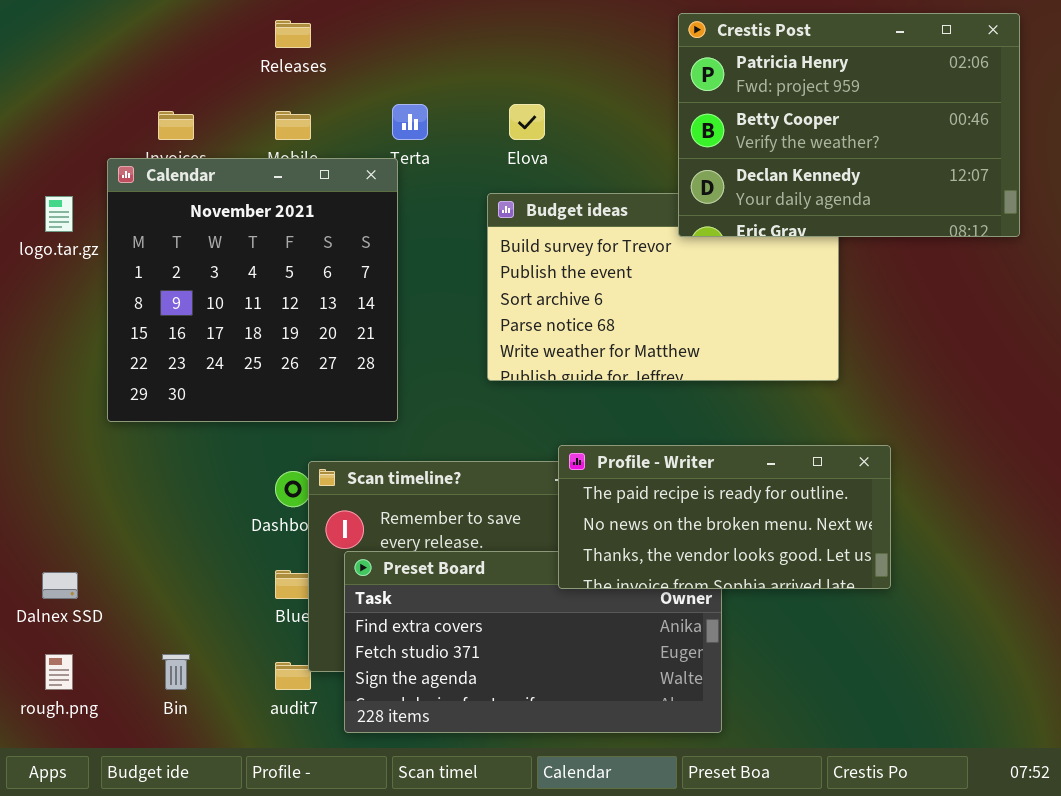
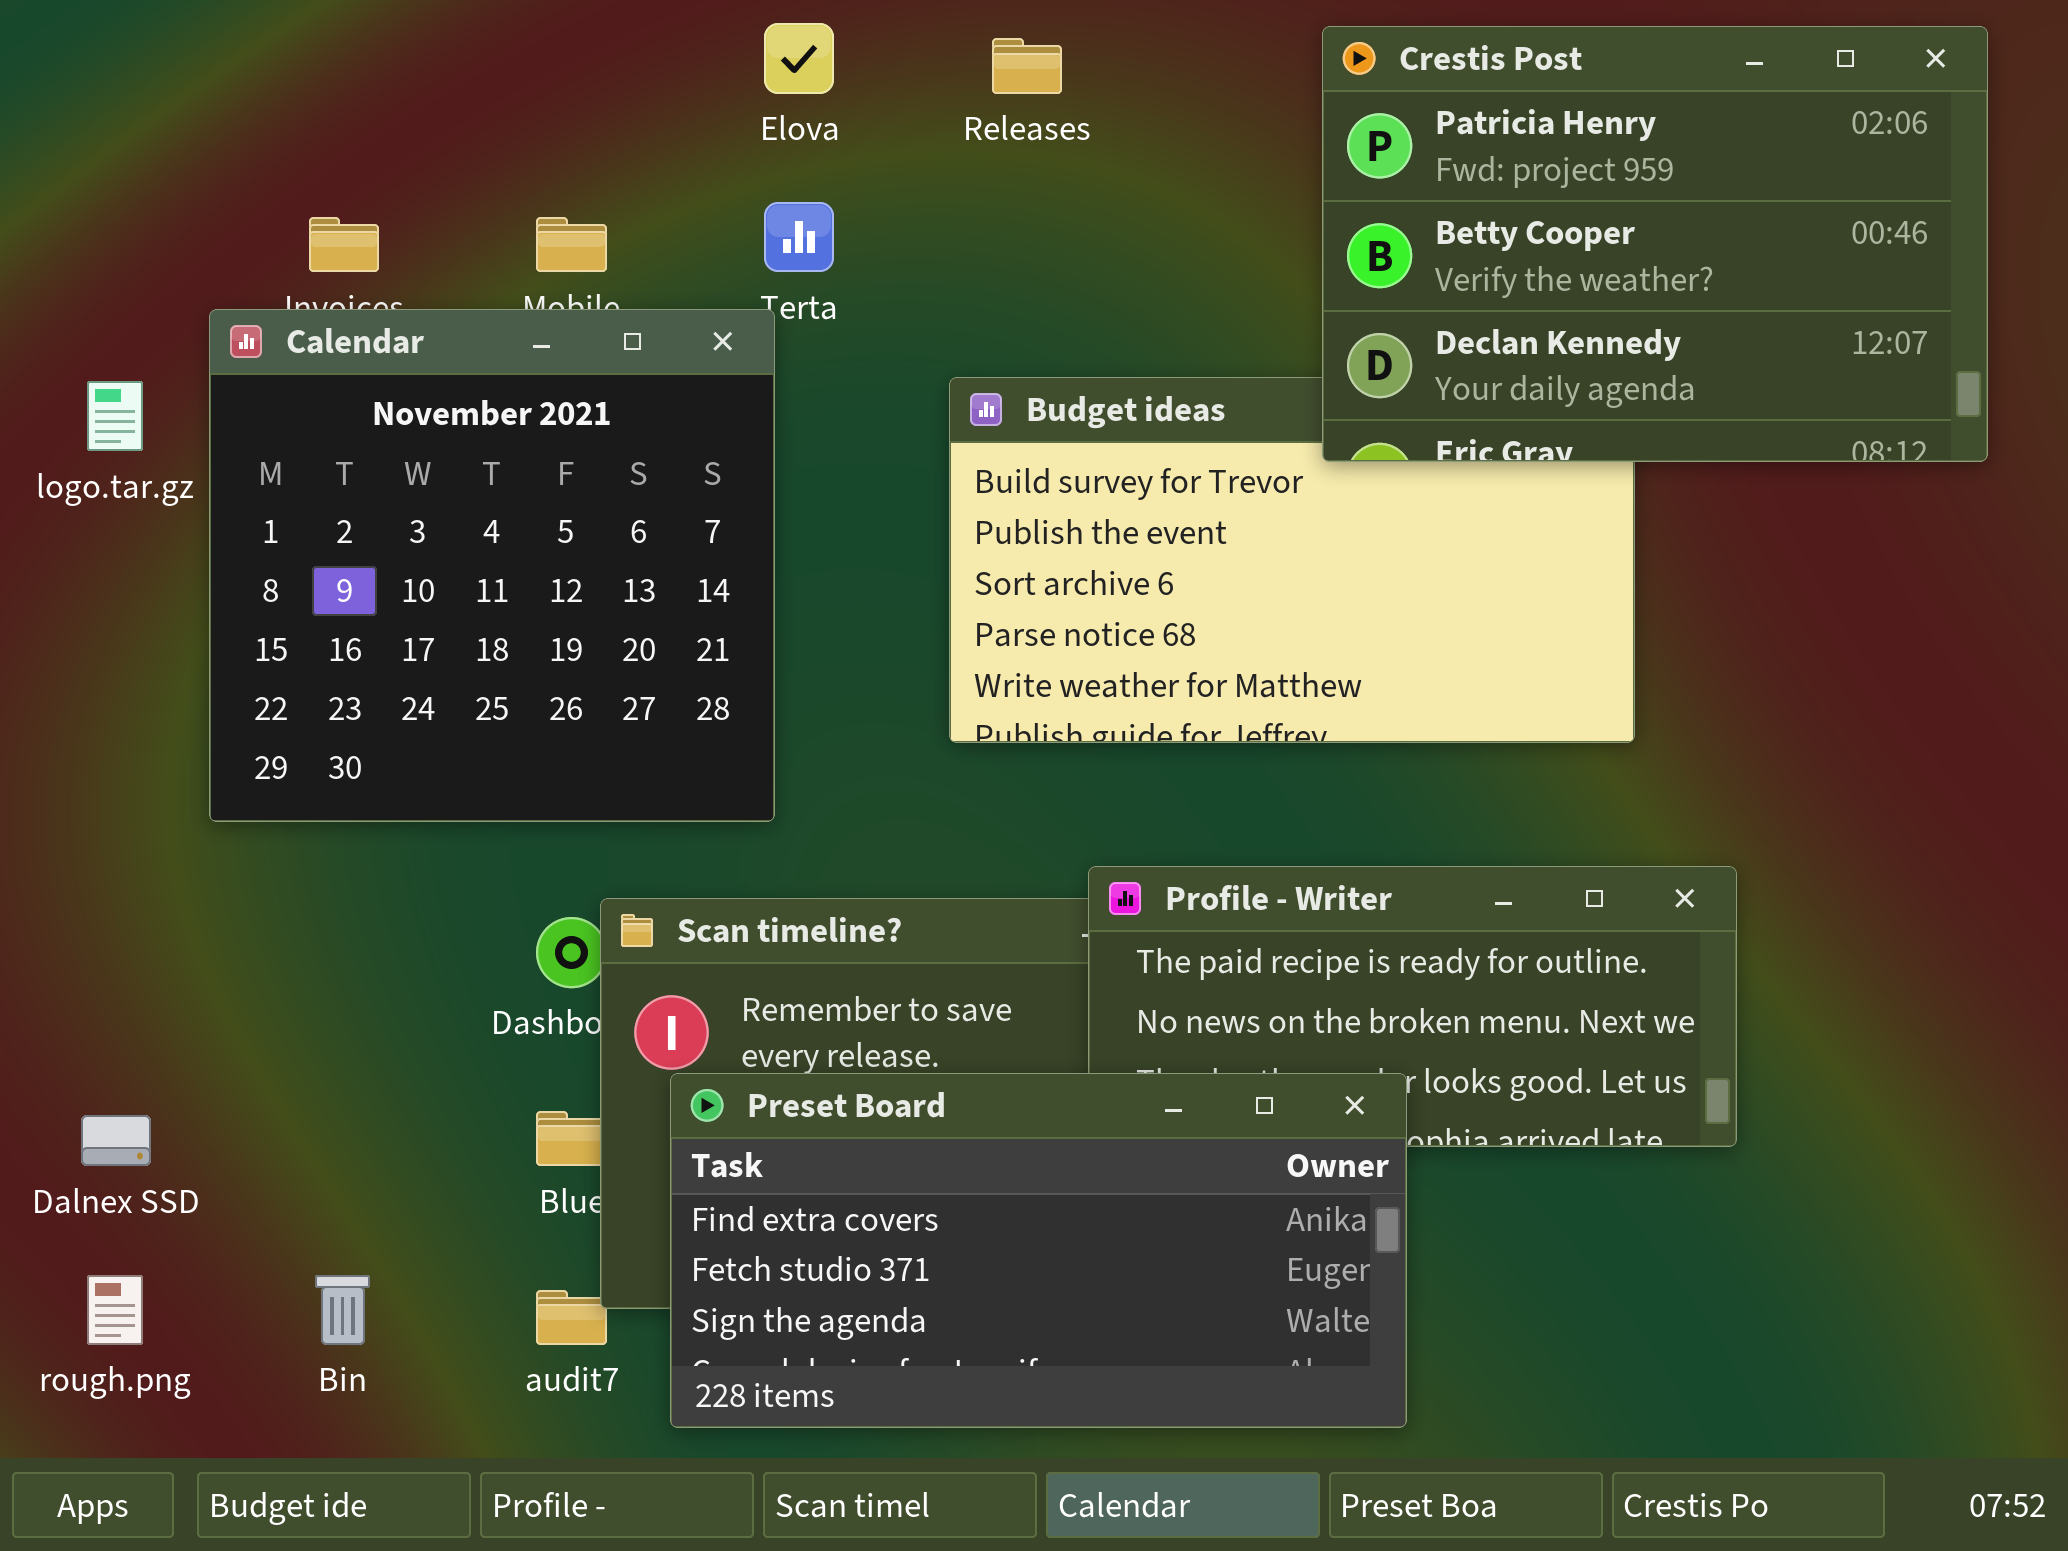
Releases: [275,20,311,48] -> [992,38,1062,94], moved
Elova: [509,104,545,140] -> [764,23,834,94], moved
Preset Board: [344,551,722,733] -> [670,1073,1407,1428], raised

